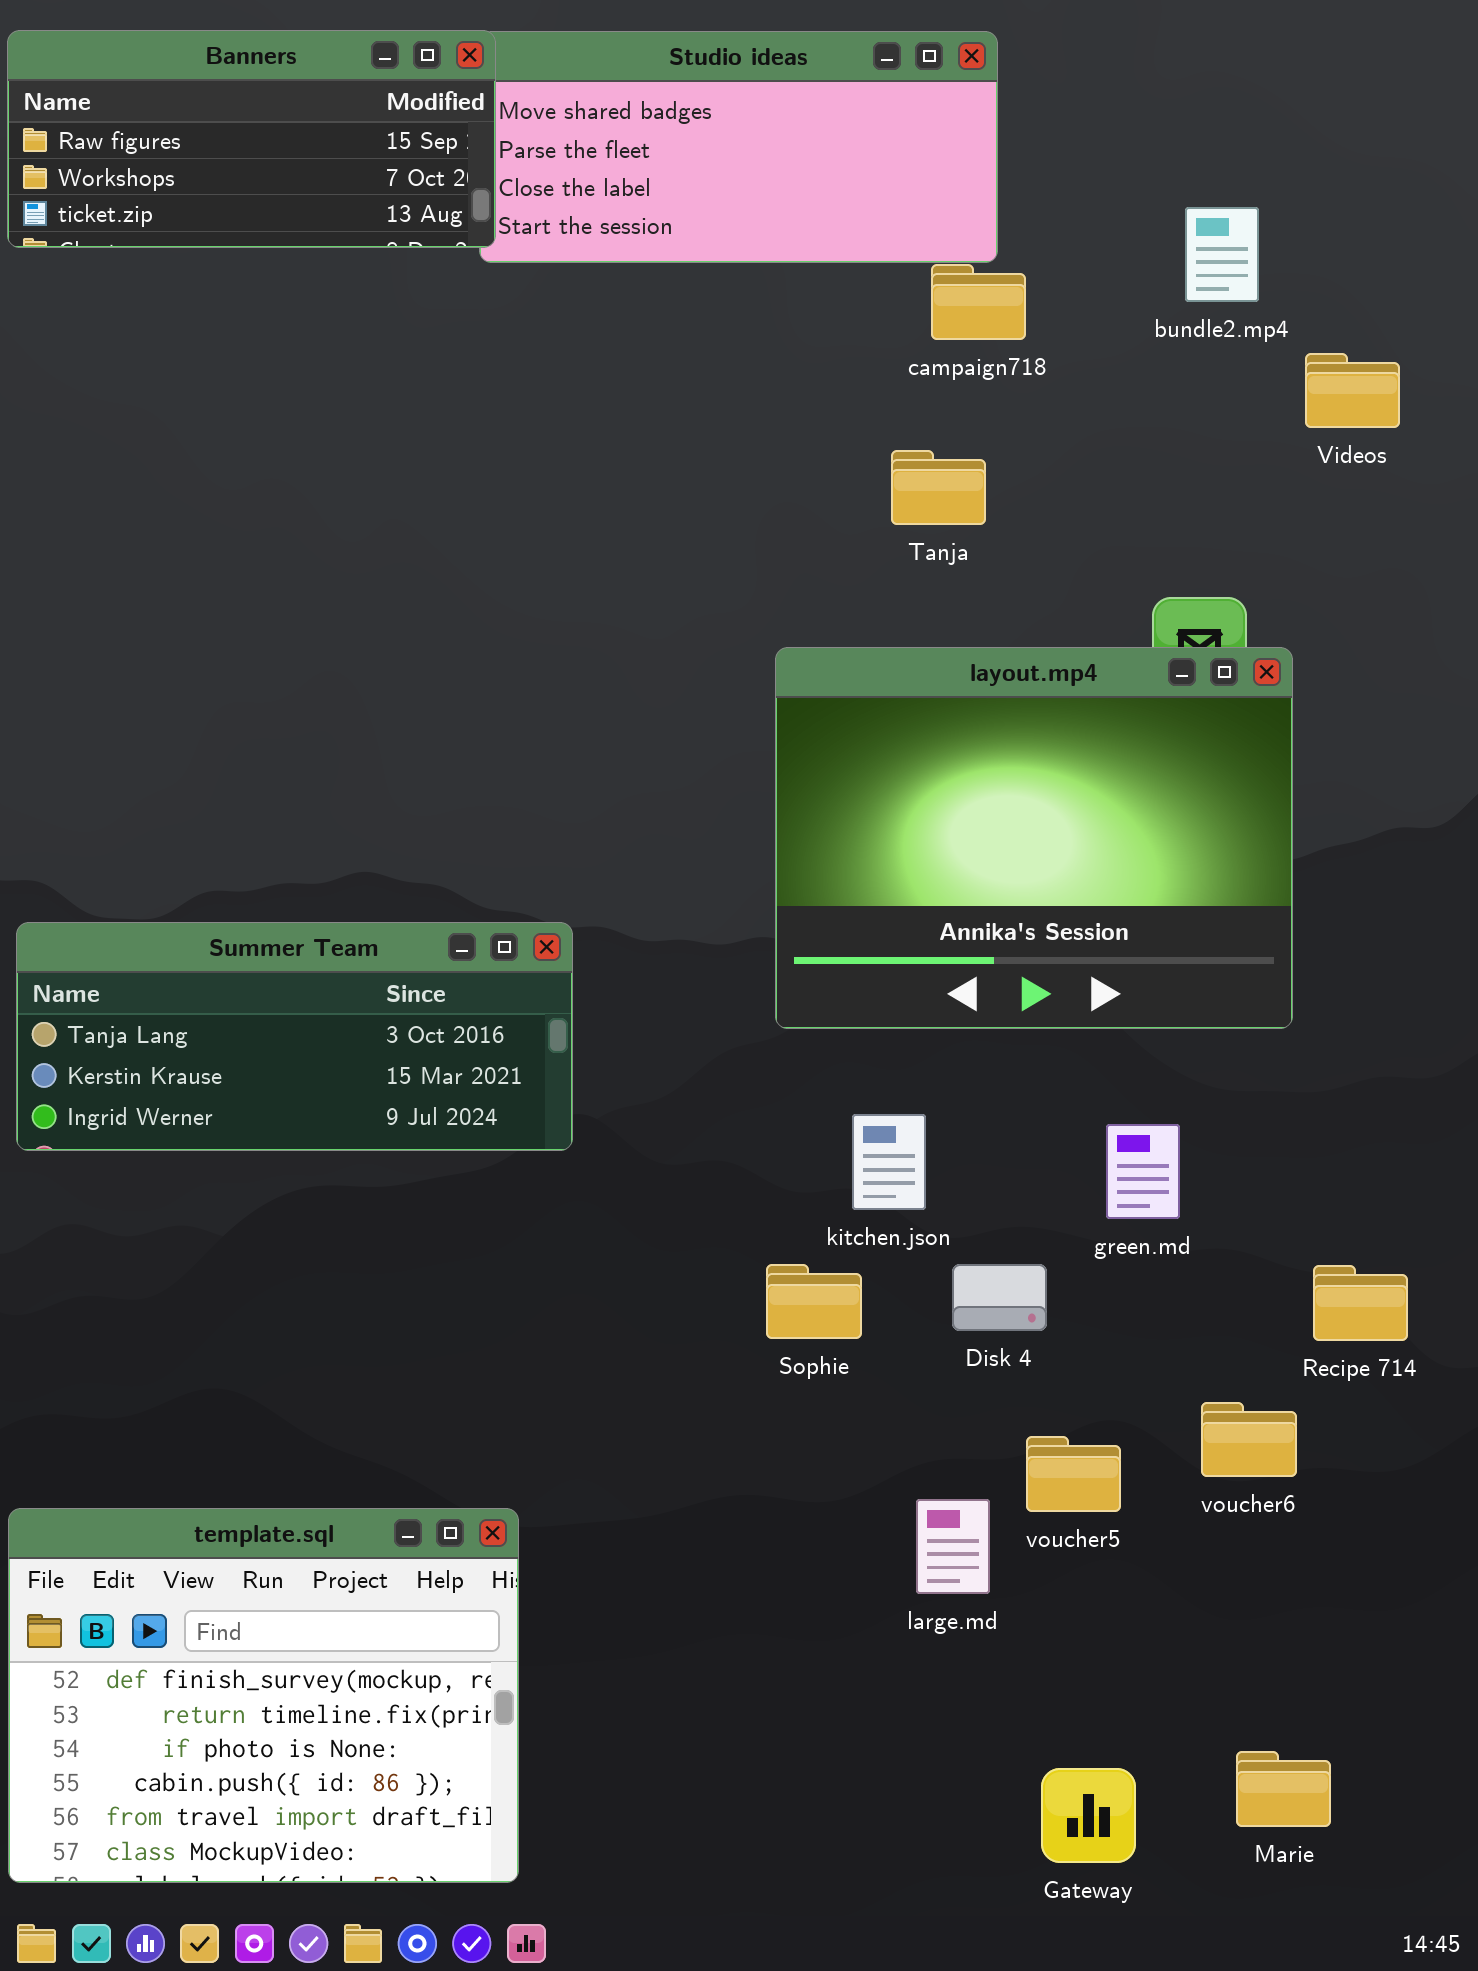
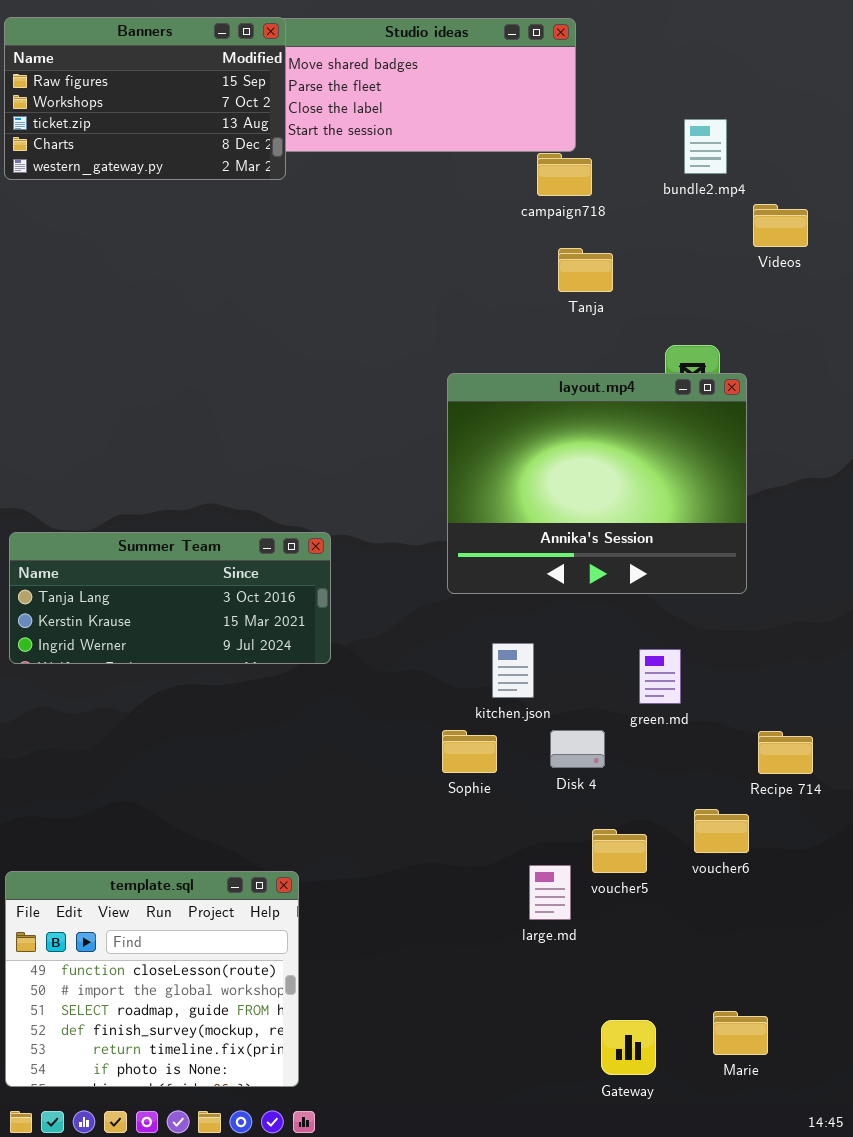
Banners: [7,30,496,248] -> [4,17,286,180], resized
Tanja: [891,450,986,525] -> [558,248,613,292], moved
template.sql: [8,1508,519,1883] -> [5,871,299,1087], scrolled up 3 rows

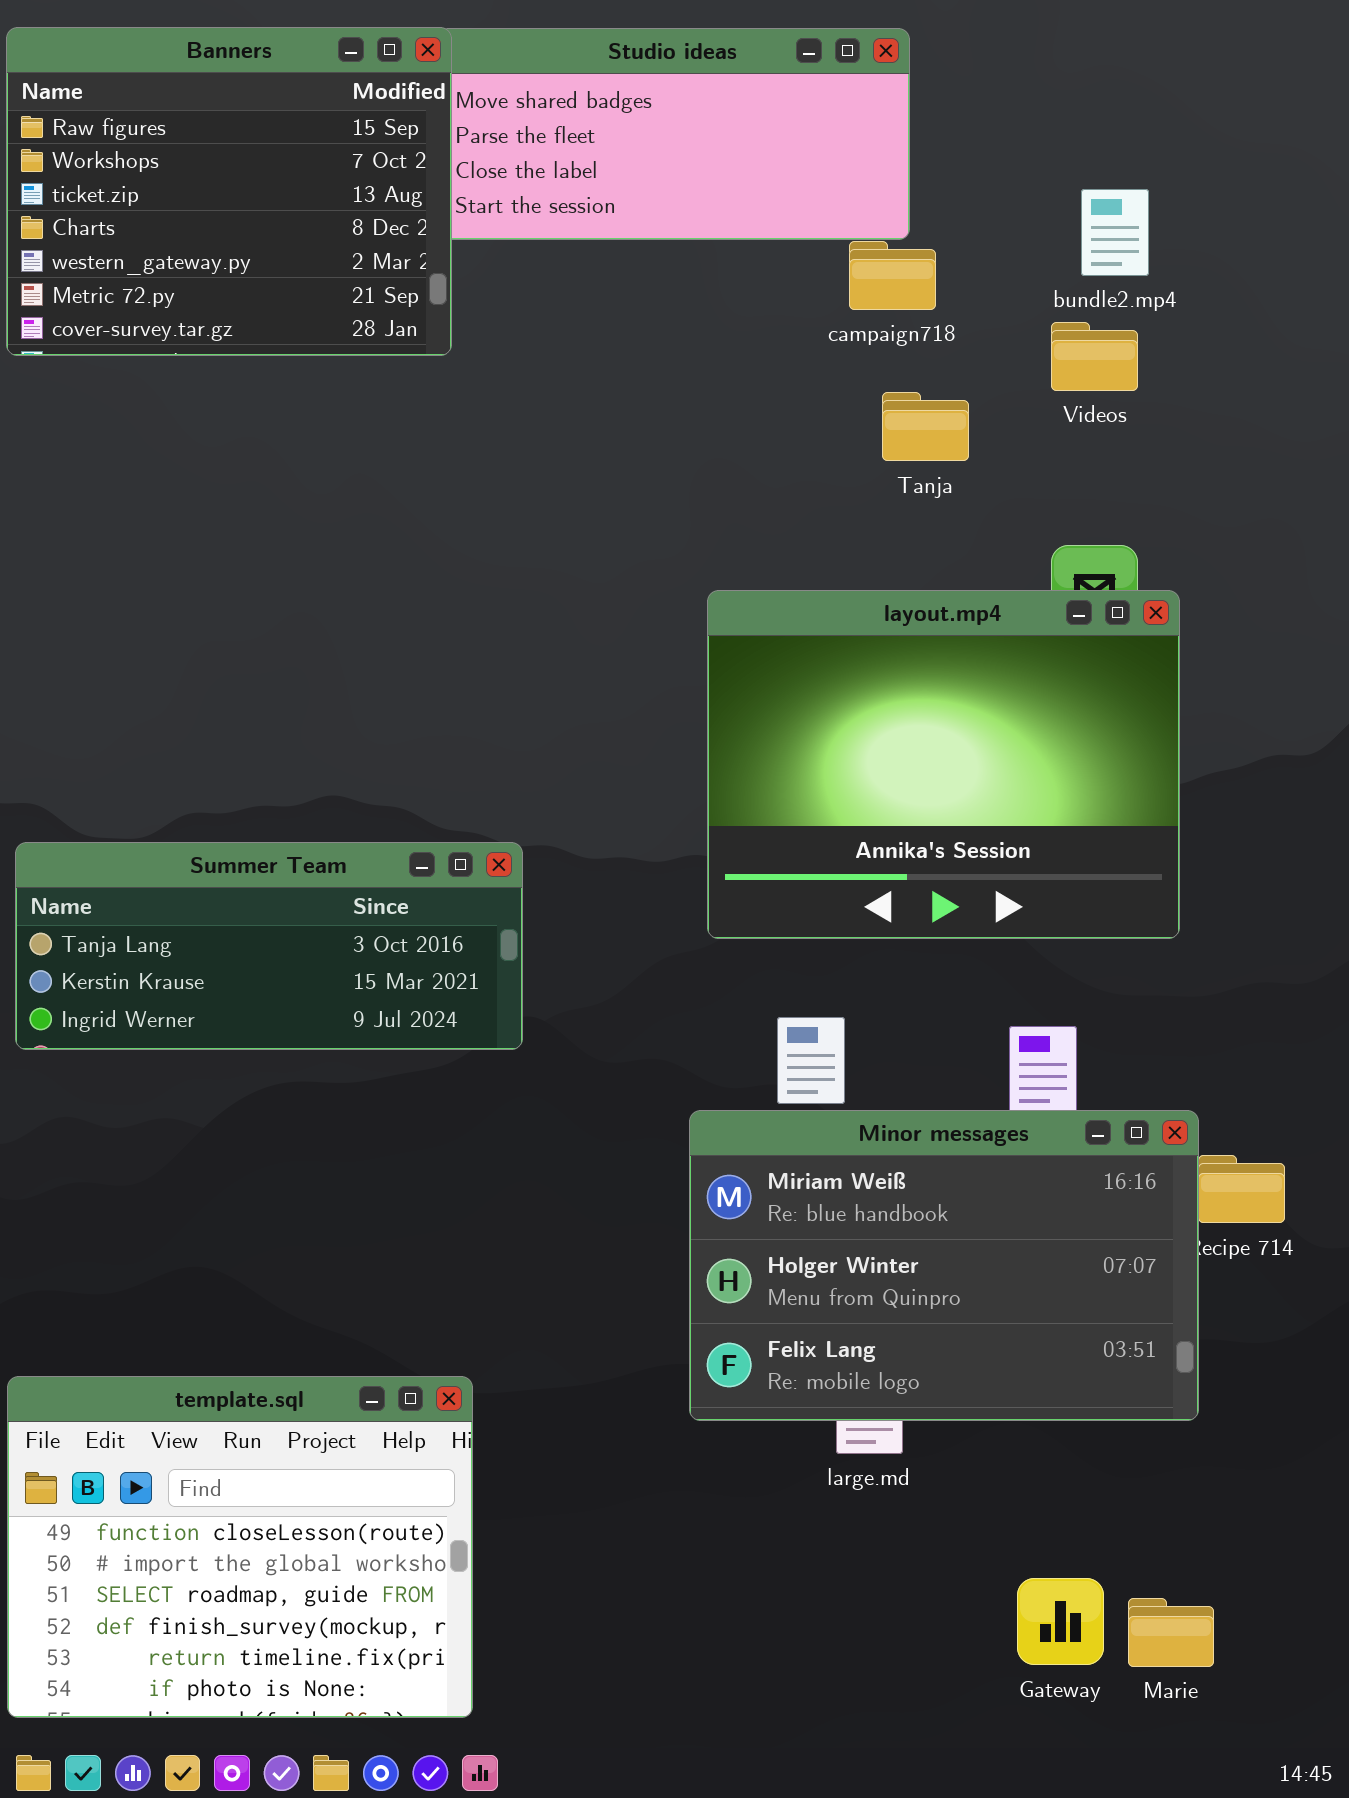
Banners: [4,17,286,180] -> [6,27,452,356], resized
Videos: [753,204,808,247] -> [1051,322,1138,391], moved
Minor messages: none -> [689,1110,1199,1421], opened
Gateway: [601,1020,656,1075] -> [1017,1578,1104,1665], moved

